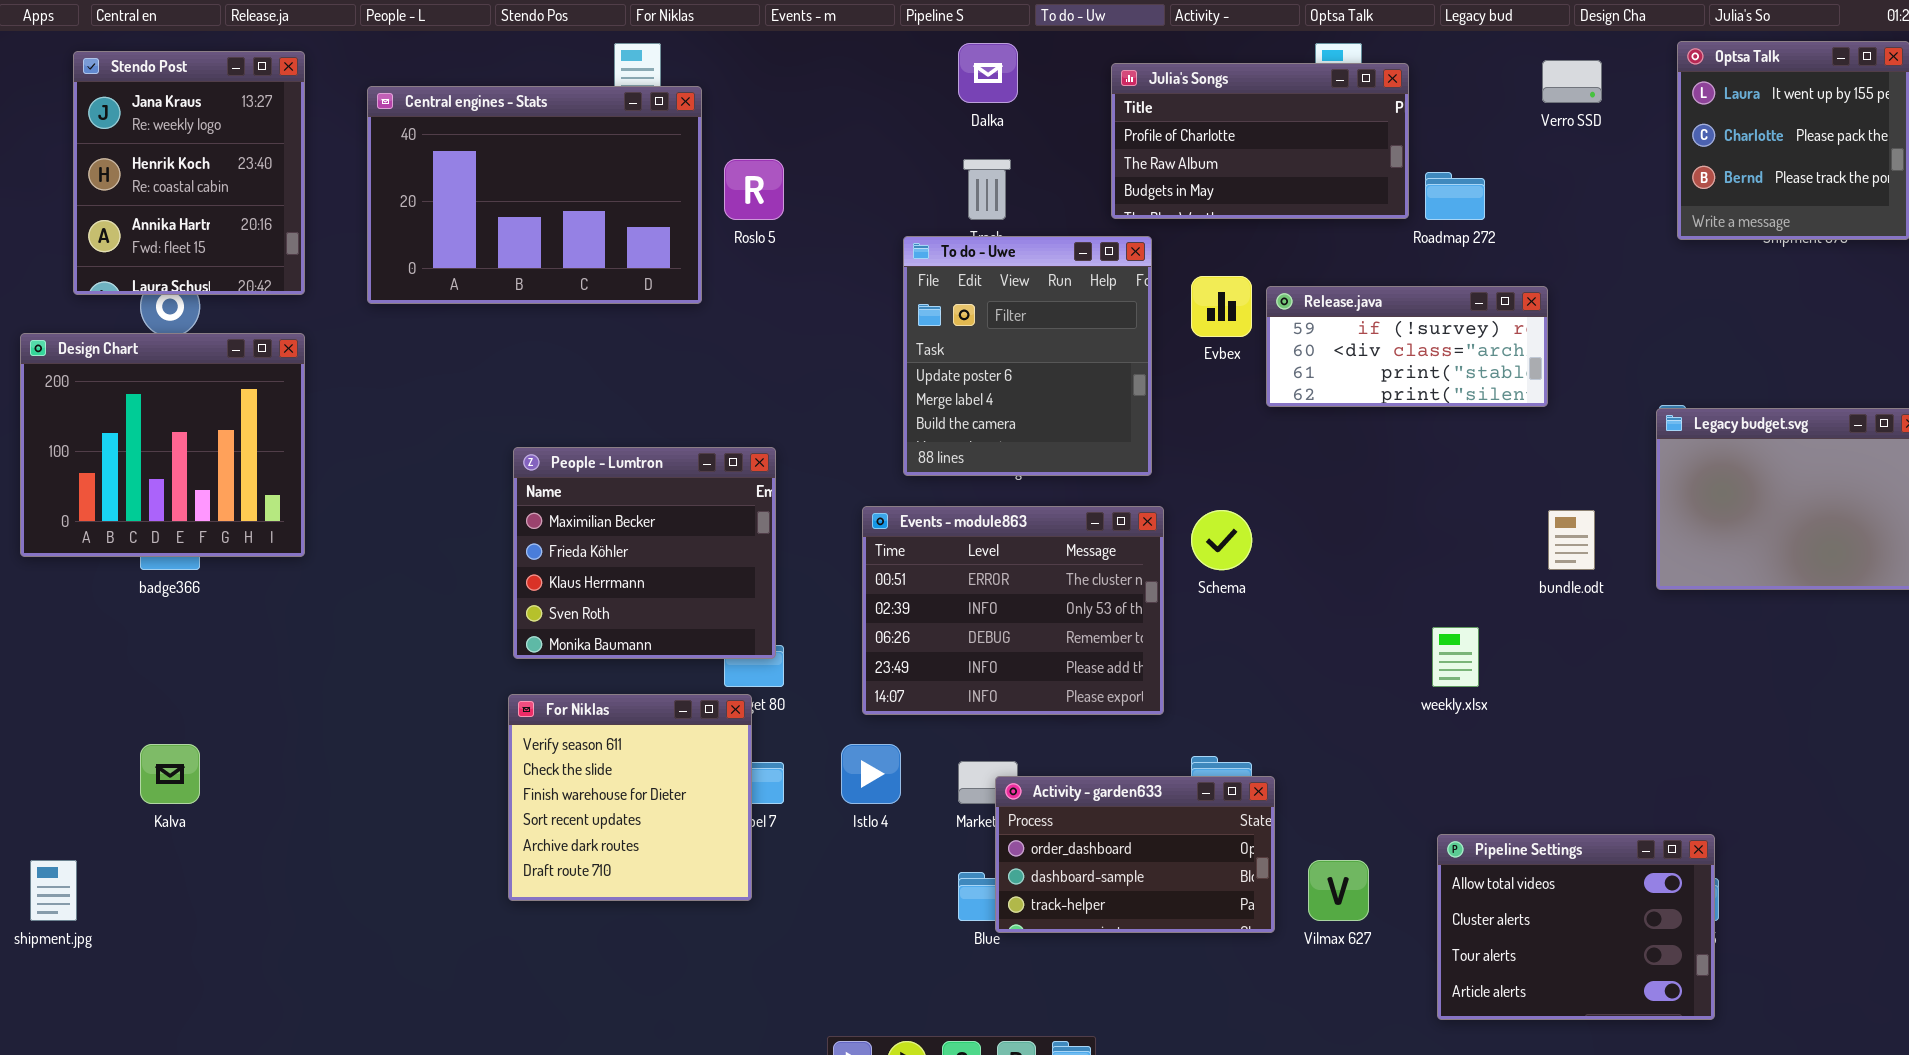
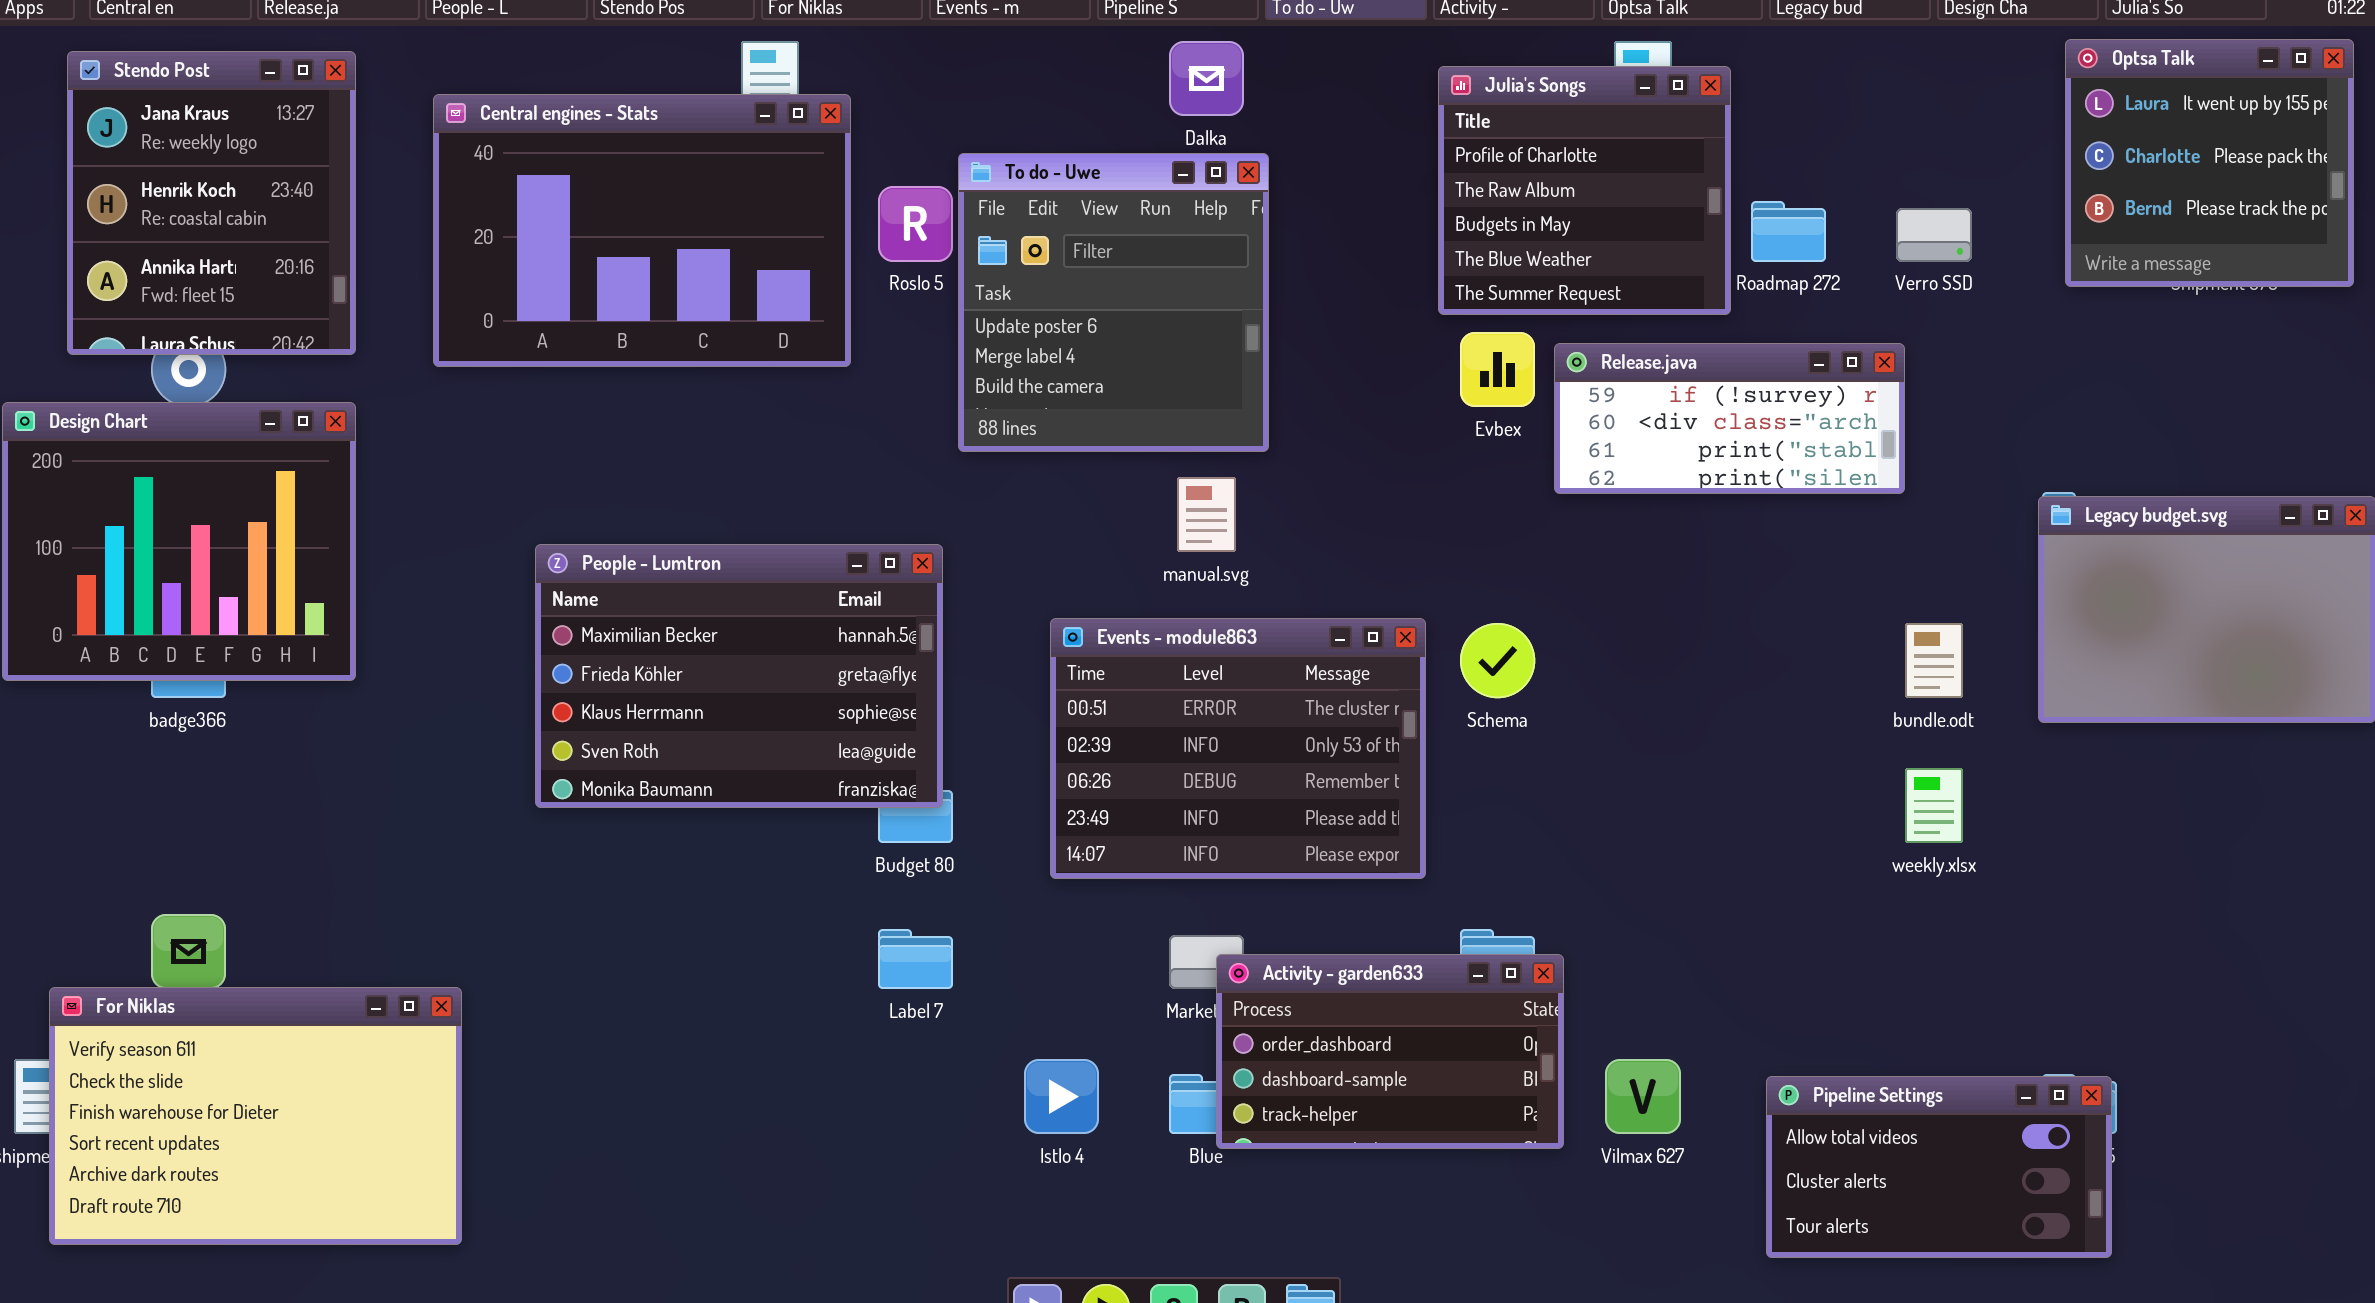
Verro SSD: [1542,60,1602,103] -> [1896,208,1972,262], moved
Julia's Songs: [1111,63,1409,219] -> [1438,66,1731,315], resized
To do - Uwe: [903,236,1152,476] -> [958,153,1269,452], moved
People - Lumtron: [513,447,776,659] -> [535,544,943,808], resized
weekly.xlsx: [1432,627,1479,687] -> [1905,768,1963,843], moved
For Niklas: [508,694,752,901] -> [49,987,462,1245], moved, resized
Istlo 4: [841,744,901,804] -> [1024,1059,1099,1134], moved
Pipeline Settings: [1437,834,1715,1020] -> [1766,1076,2112,1258], resized

